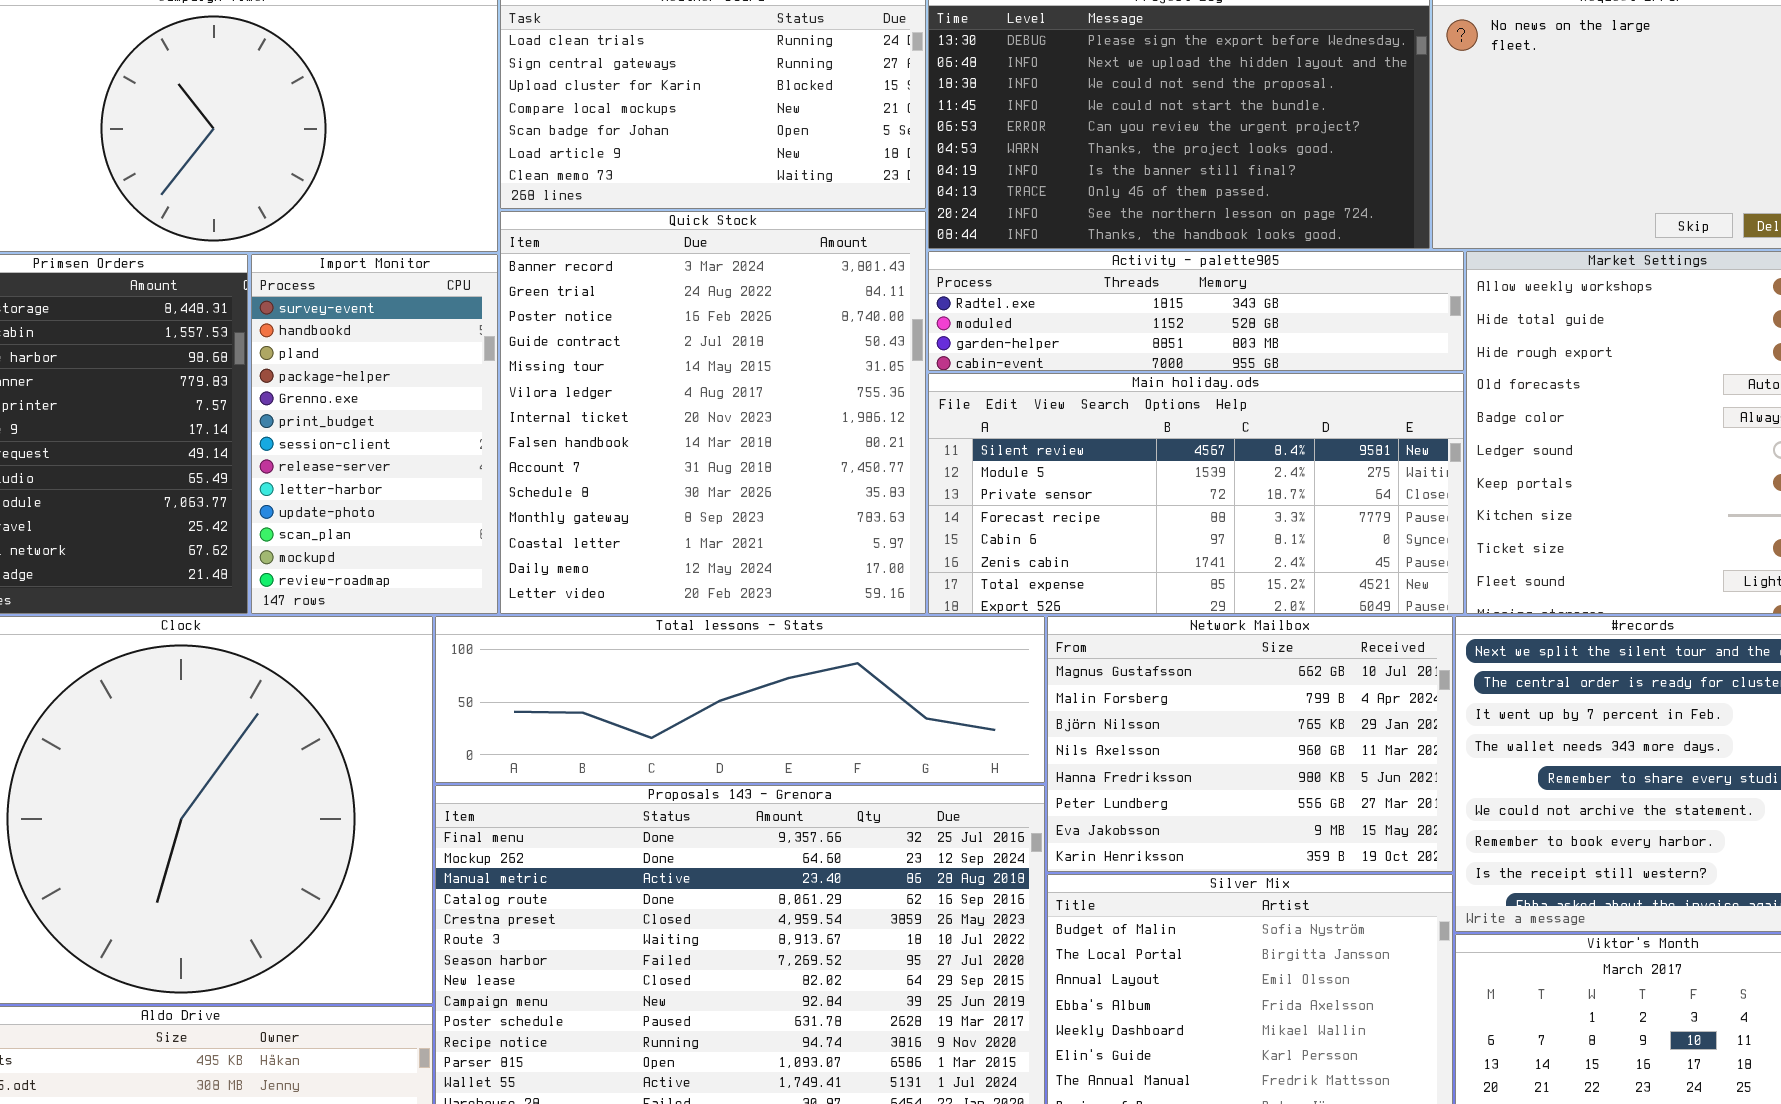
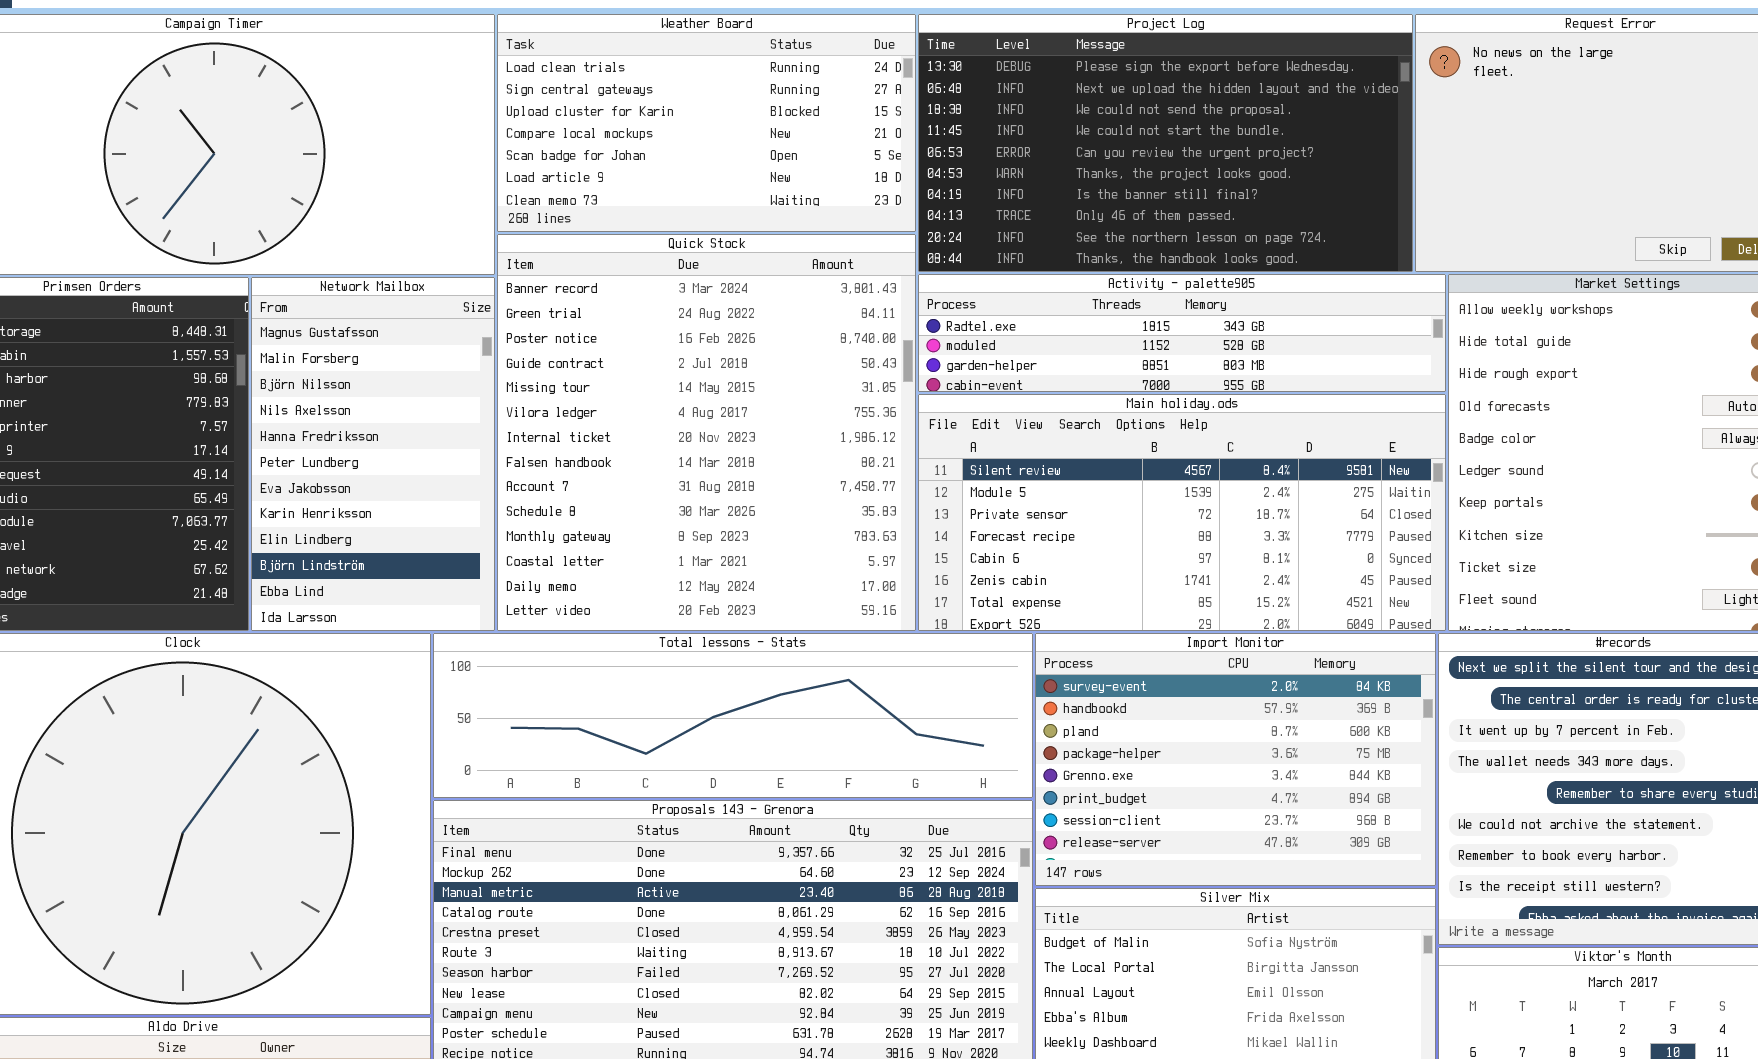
Import Monitor: [251,254,498,614] -> [1035,633,1436,886], moved, resized
Network Mailbox: [1047,616,1453,872] -> [251,277,495,631], moved, resized

